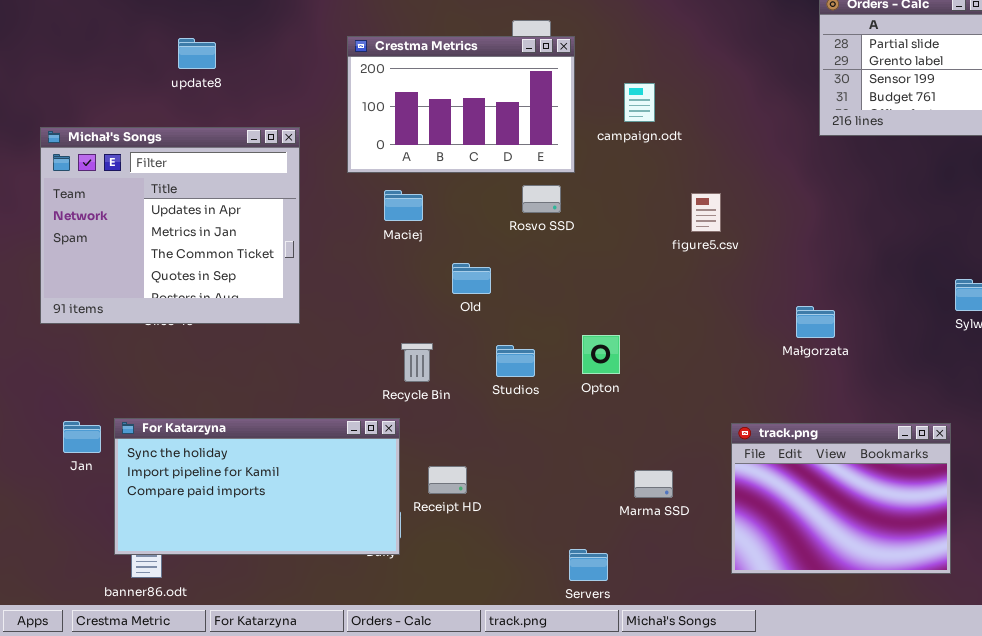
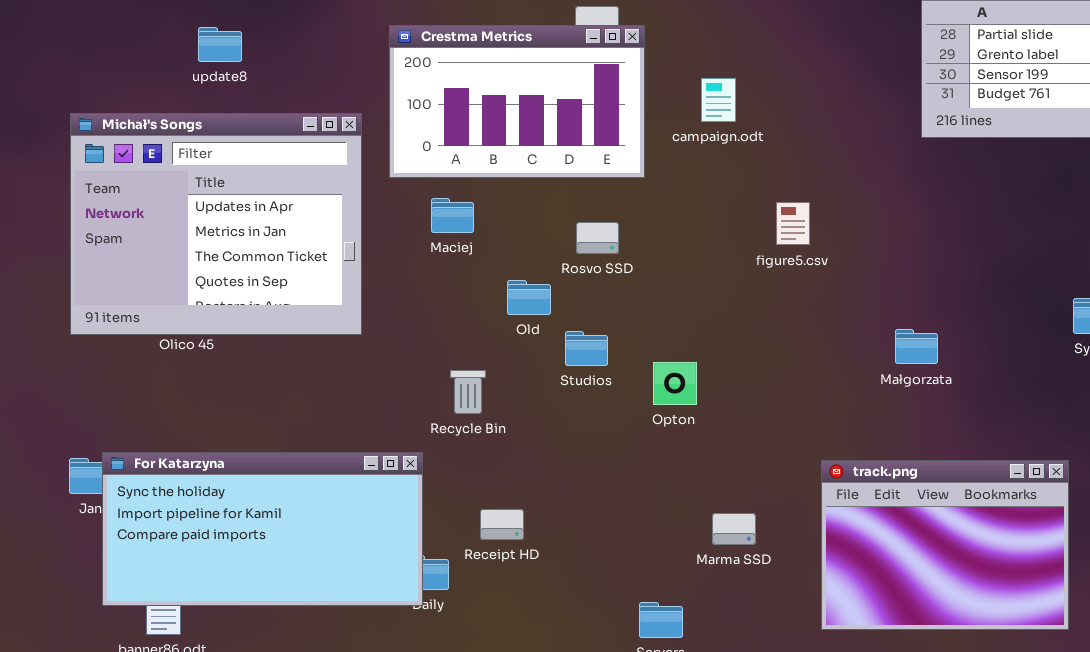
Michał's Songs: [40,127,300,324] -> [70,113,362,335], moved
Rosvo SSD: [522,185,561,213] -> [576,222,619,254], moved
Studios: [496,345,535,377] -> [565,331,608,366], moved
For Katarzyna: [114,418,400,555] -> [102,452,423,606], moved

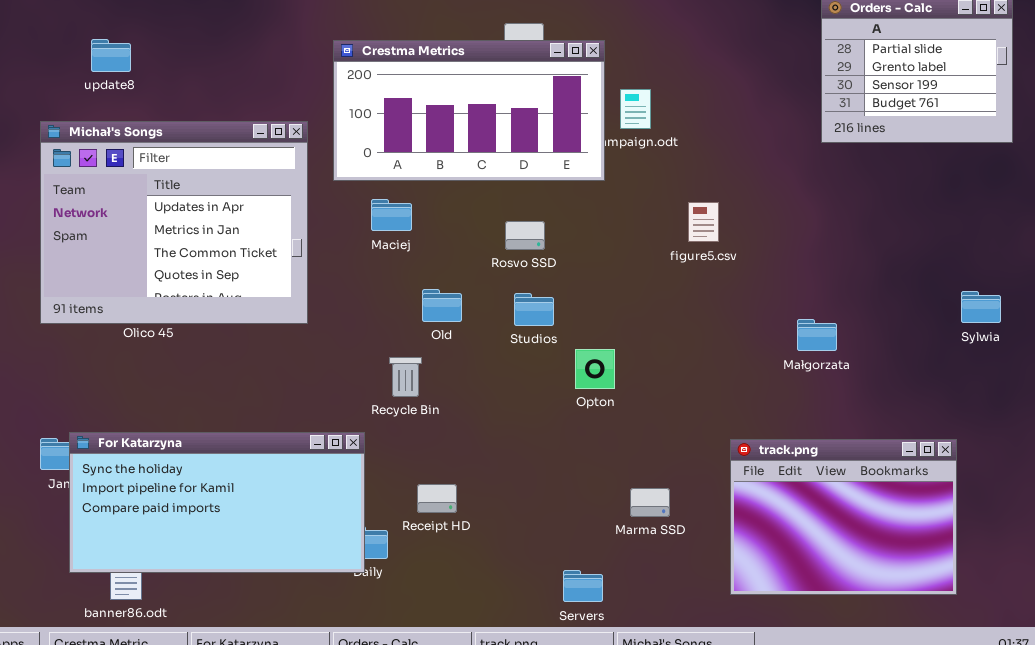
Crestma Metrics: [389,25,645,178] -> [333,40,605,181], resized
update8: [198,27,242,62] -> [91,39,131,72], moved
Old: [507,280,551,315] -> [422,289,462,322], moved
Studios: [565,331,608,366] -> [514,293,554,326], moved

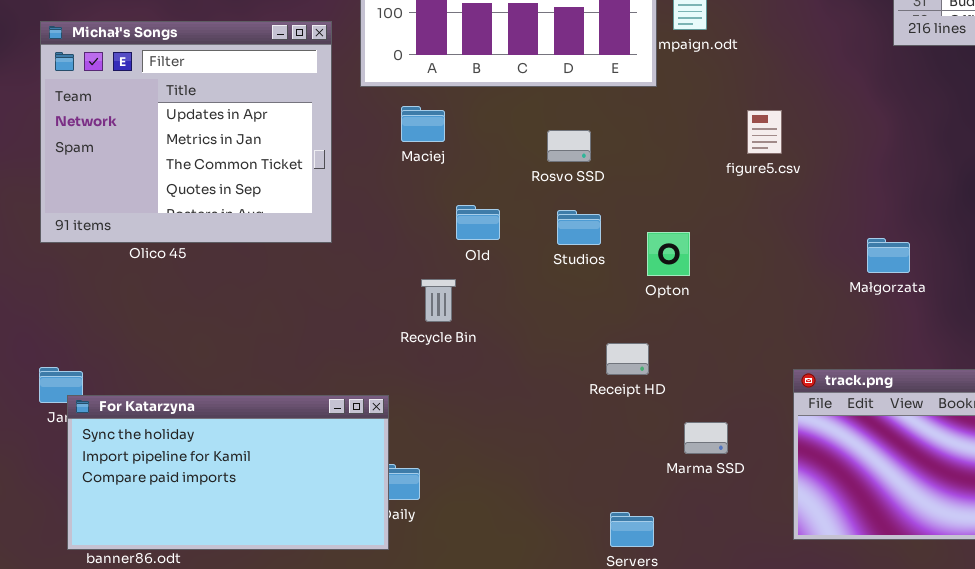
Opton: [575,349,615,389] -> [647,232,690,276], moved
For Katarzyna: [69,432,365,573] -> [67,395,389,550], moved
Receipt HD: [417,484,457,513] -> [606,343,649,375], moved

